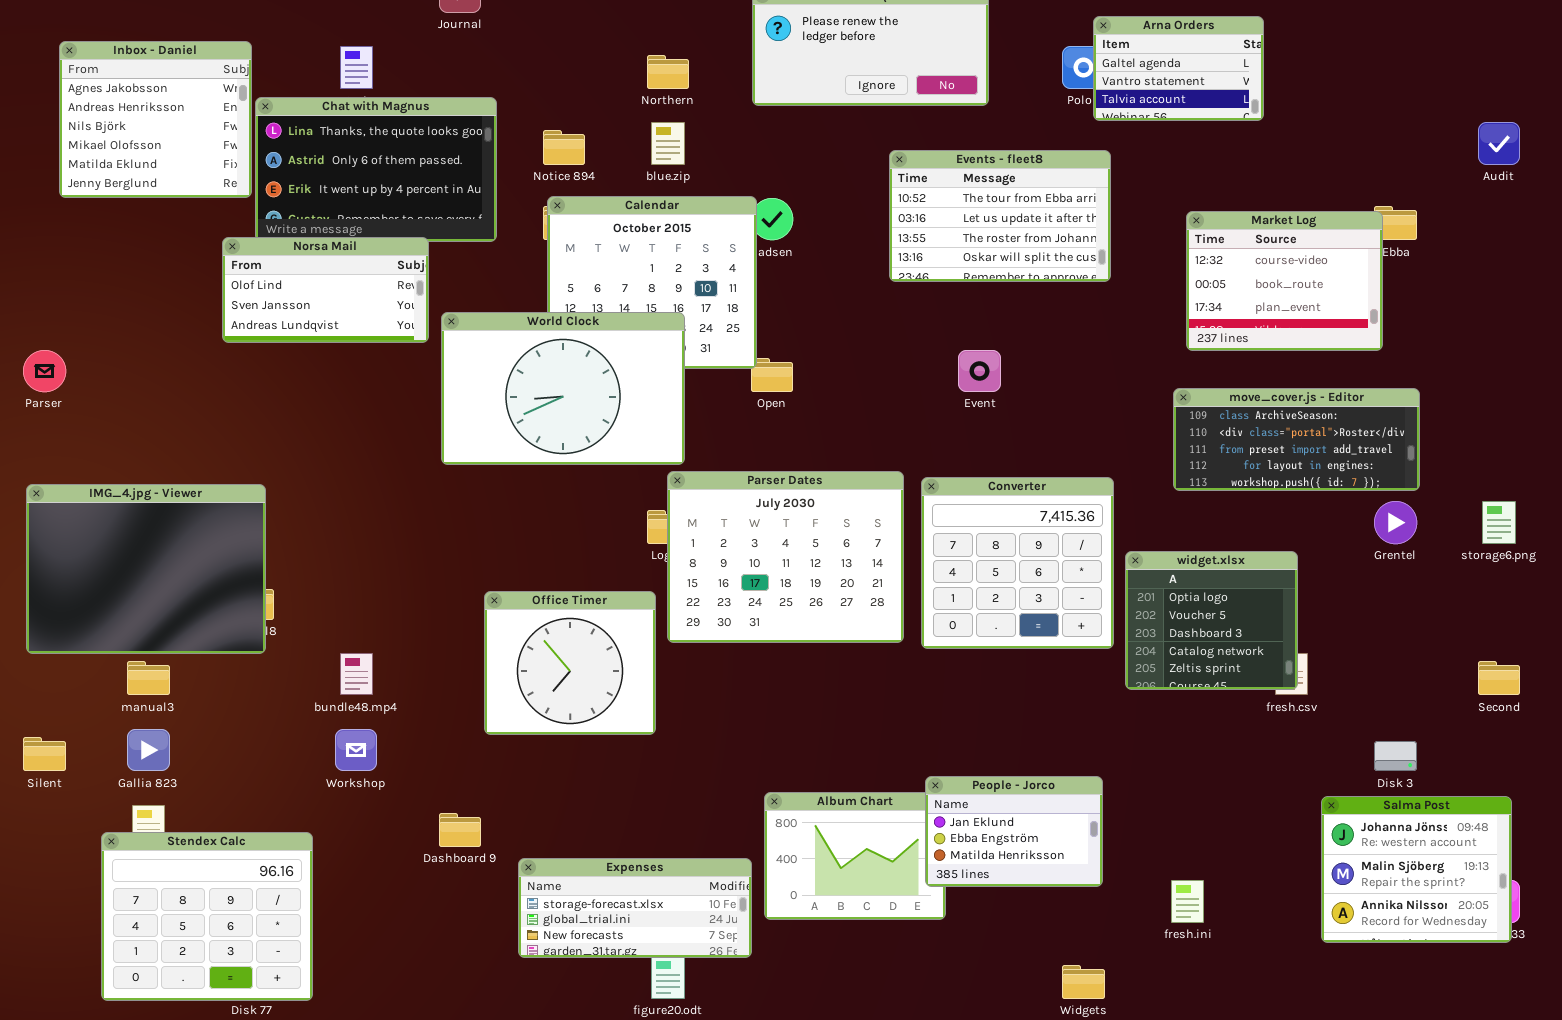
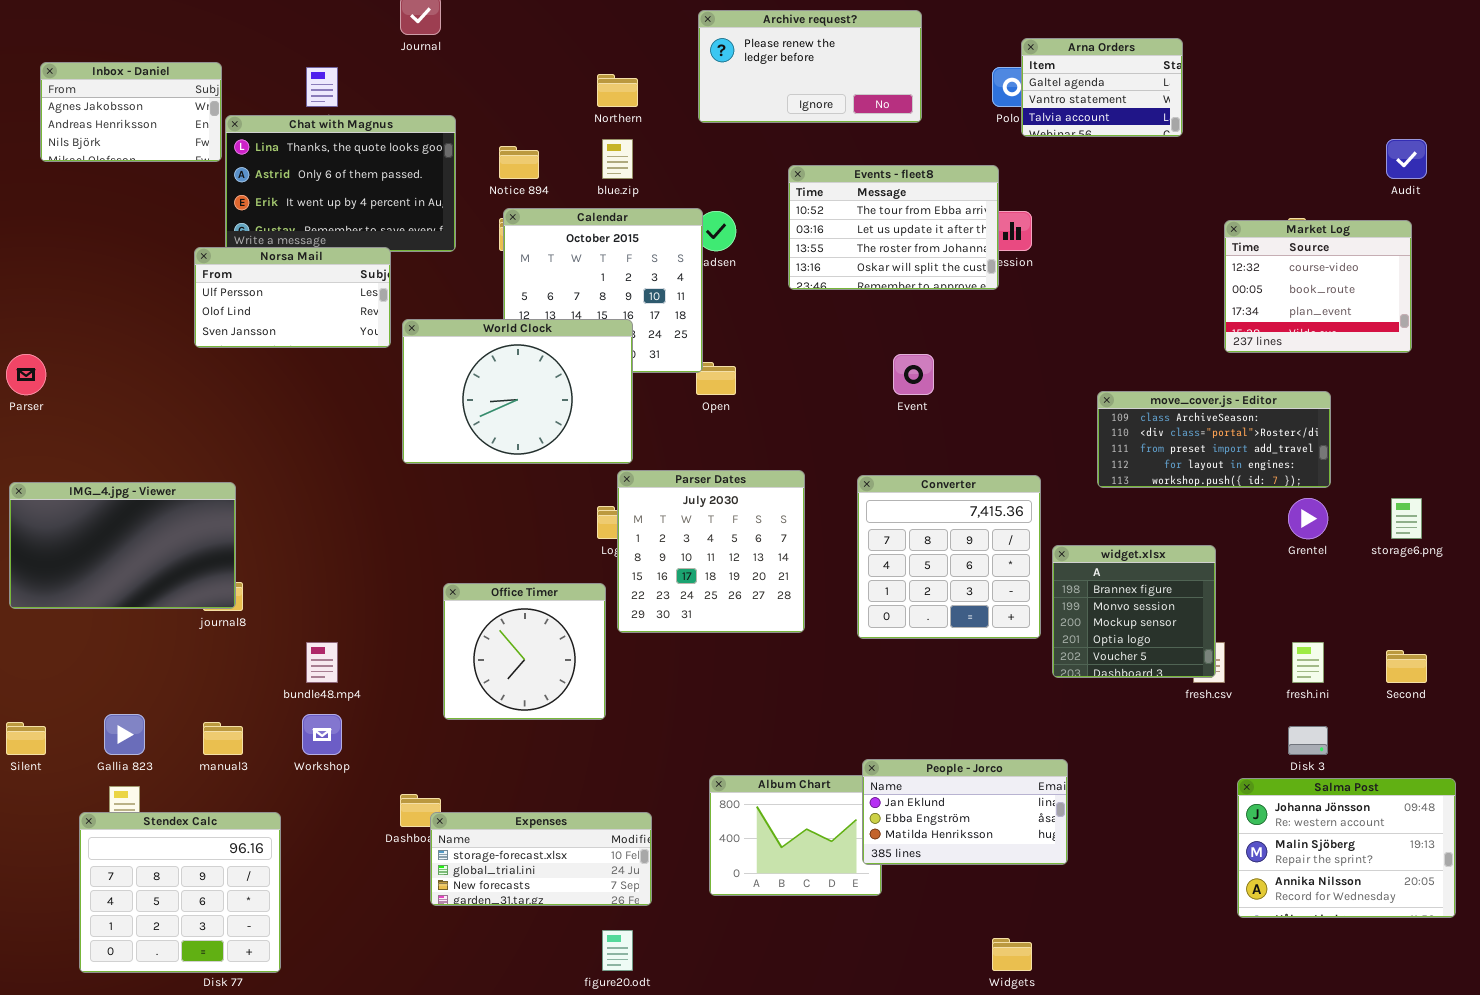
Inbox - Daniel: [59,41,252,198] -> [40,62,222,162], resized
Events - fleet8: [889,150,1111,282] -> [788,165,999,290], moved
Market Log: [1186,211,1383,351] -> [1224,220,1412,353], moved
Norsa Mail: [222,237,429,343] -> [194,247,391,348], scrolled up 1 row
Parser Dates: [667,471,904,643] -> [617,470,805,633], resized
IMG_4.jpg - Viewer: [26,484,266,654] -> [9,482,236,609], resized
widget.xlsx: [1125,551,1298,690] -> [1052,545,1216,678], scrolled up 3 rows
manual3: [127,661,170,695] -> [203,722,243,755], moved
People - Jorco: [925,776,1103,887] -> [862,759,1068,865], resized
Salma Post: [1321,796,1512,943] -> [1237,778,1456,918], resized
Expenses: [518,858,752,958] -> [430,812,652,906], moved
fresh.ini: [1171,880,1204,923] -> [1292,642,1324,683], moved

